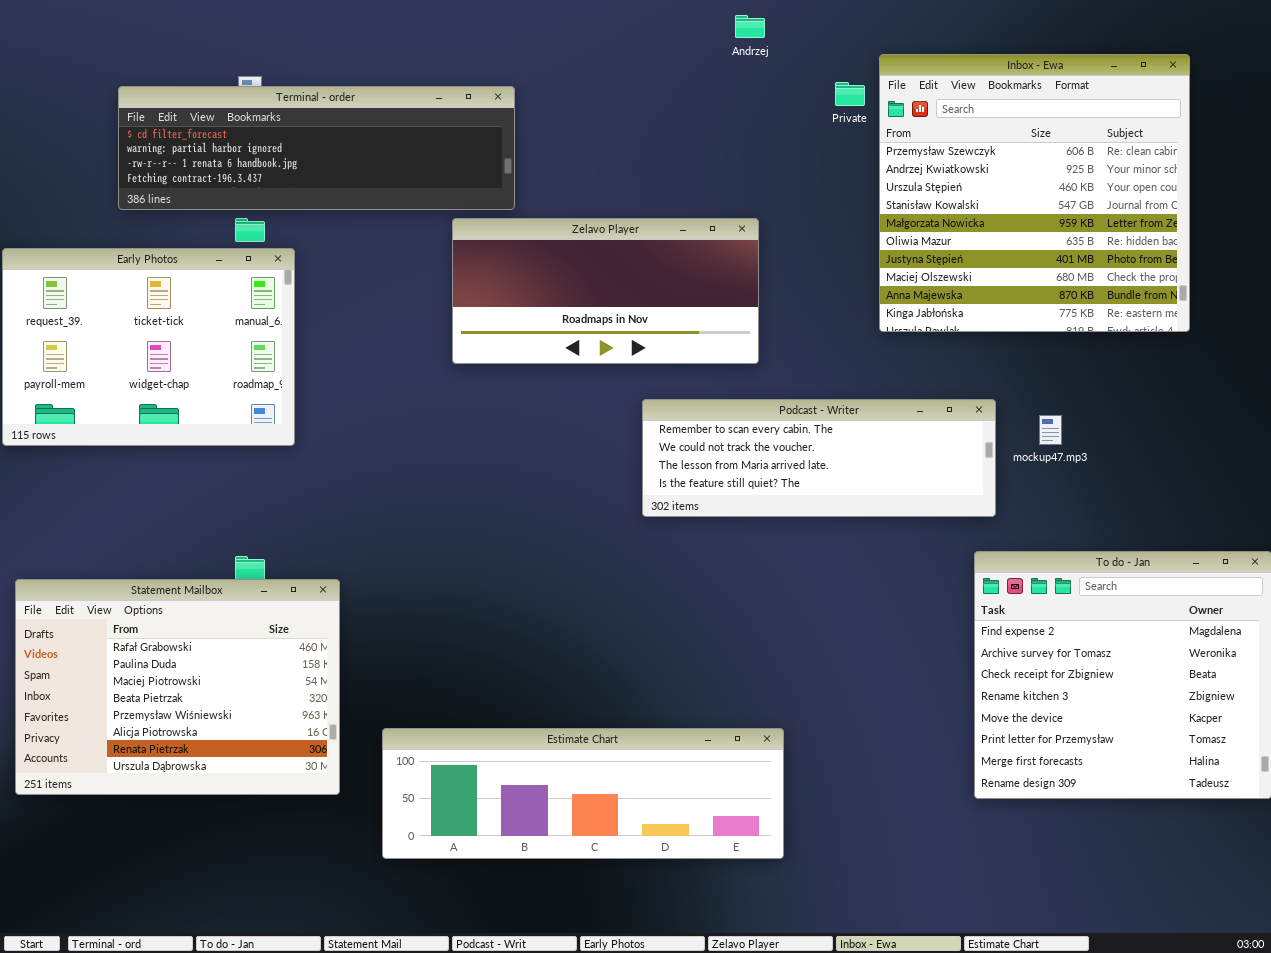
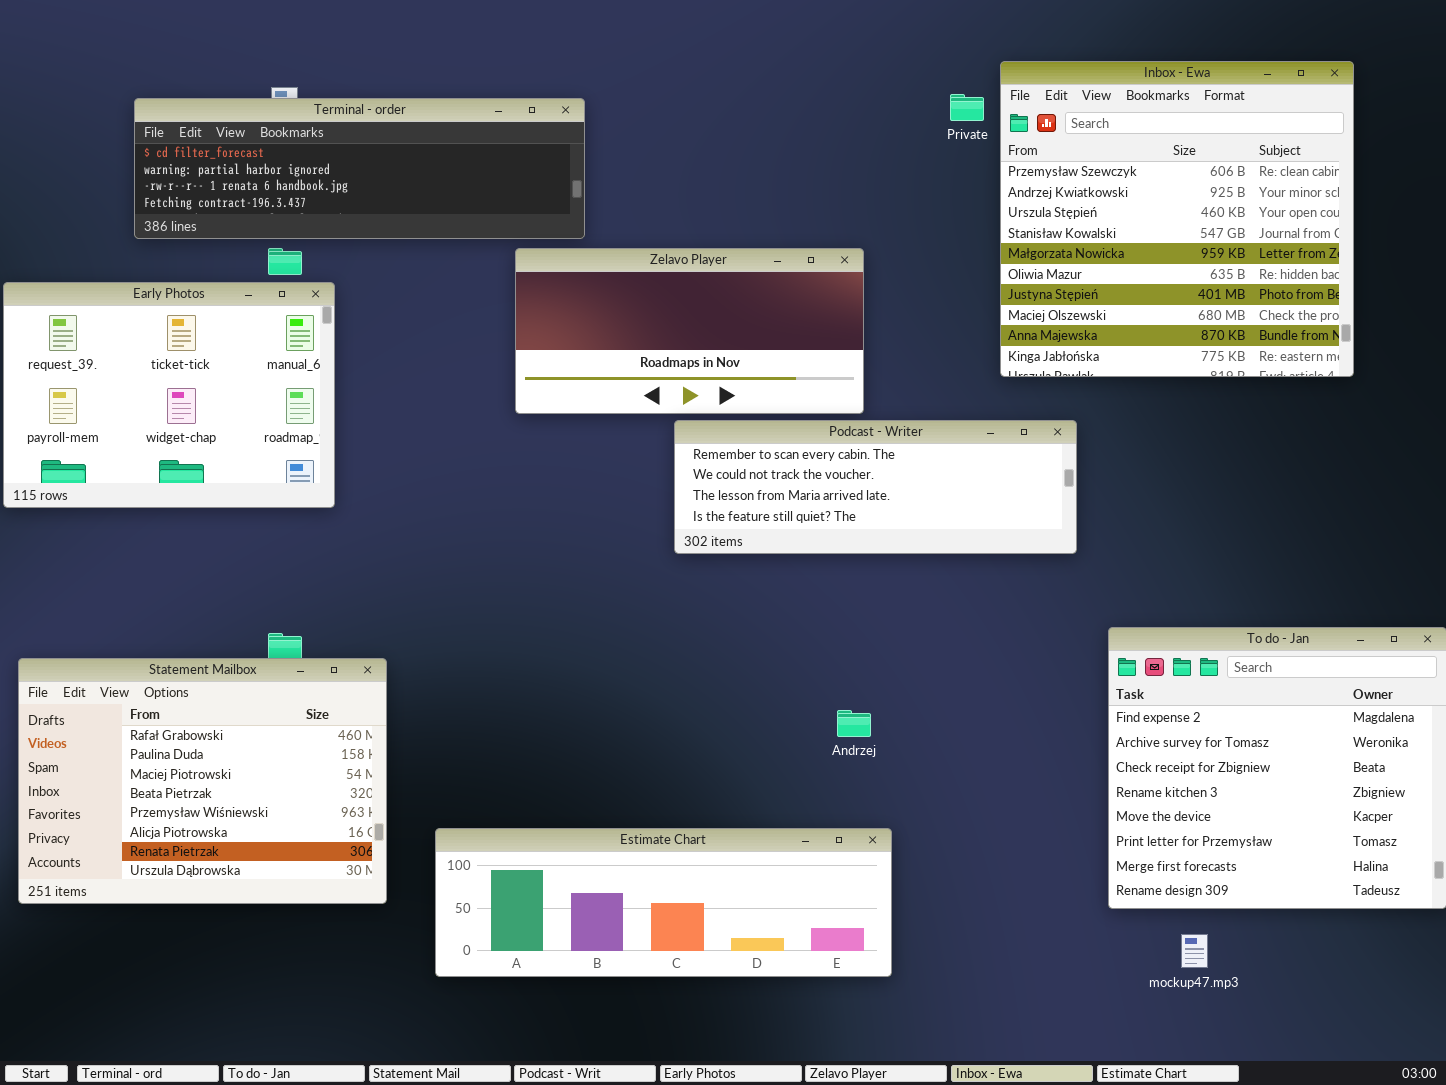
Andrzej: [735,15,765,38] -> [837,710,871,737], moved
Podcast - Writer: [642,399,996,517] -> [674,420,1077,554], moved
mockup47.mp3: [1039,415,1062,445] -> [1181,934,1208,968], moved

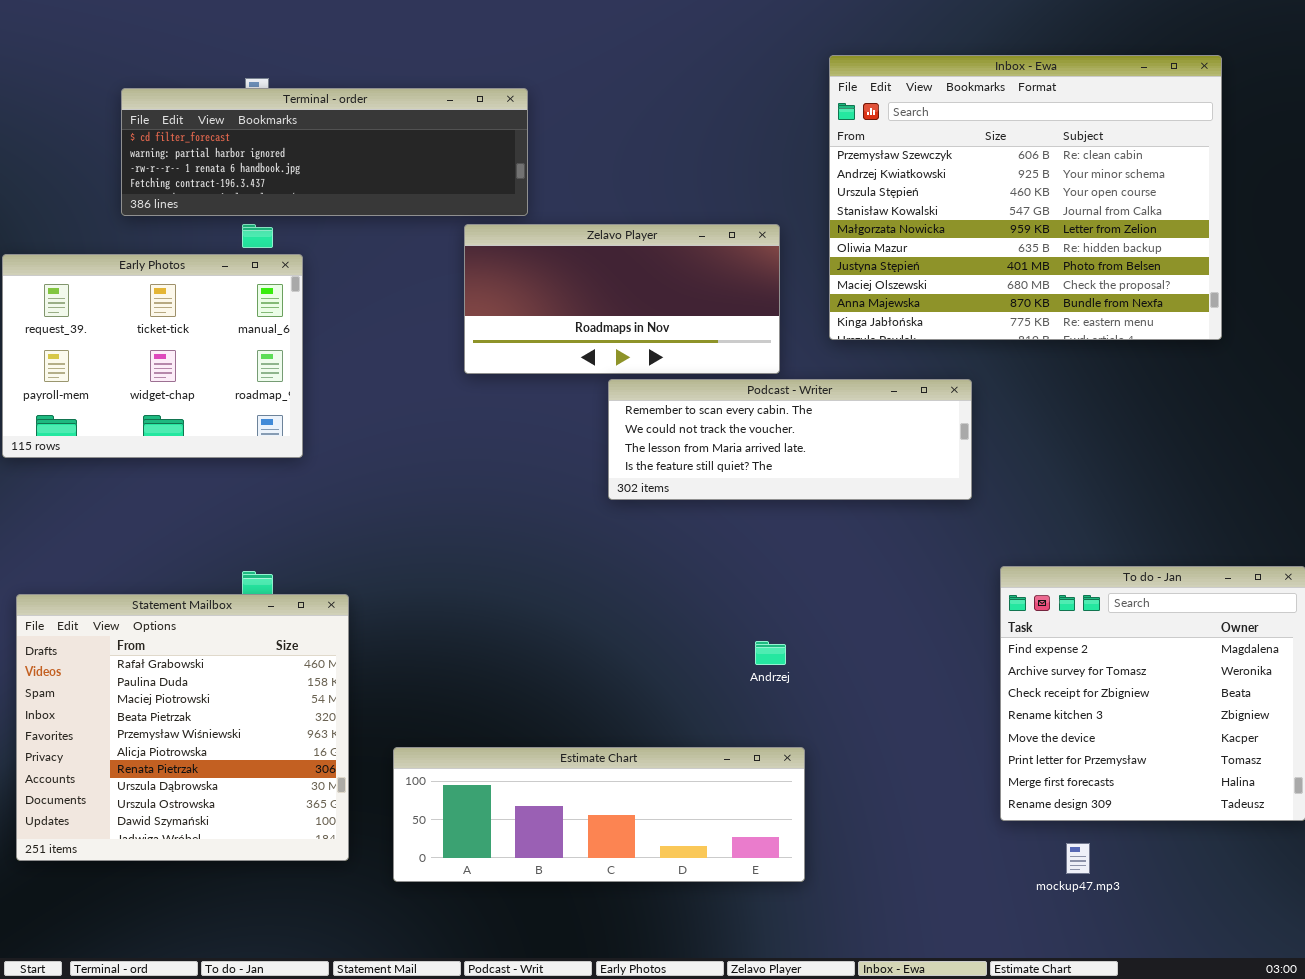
Inbox - Ewa: [1000,61,1354,377] -> [829,55,1222,340], resized
Statement Mailbox: [18,658,387,904] -> [16,594,349,861], resized

